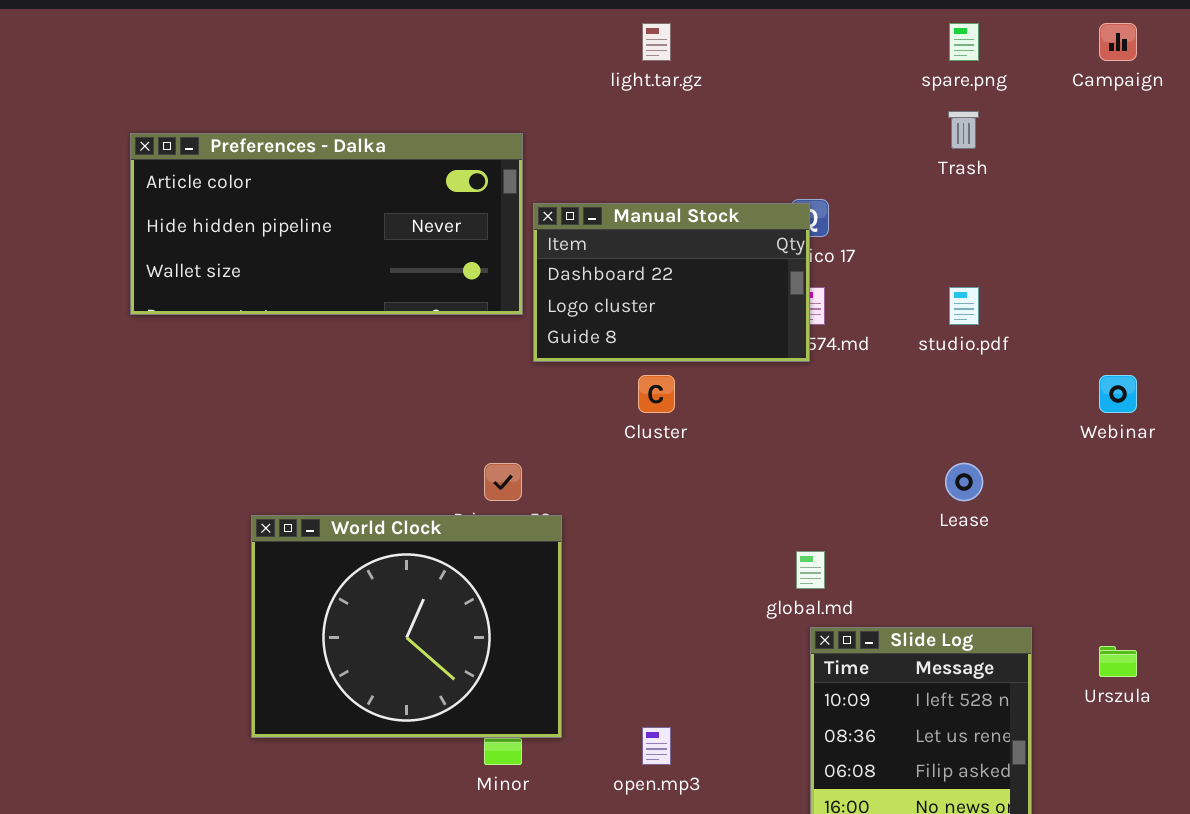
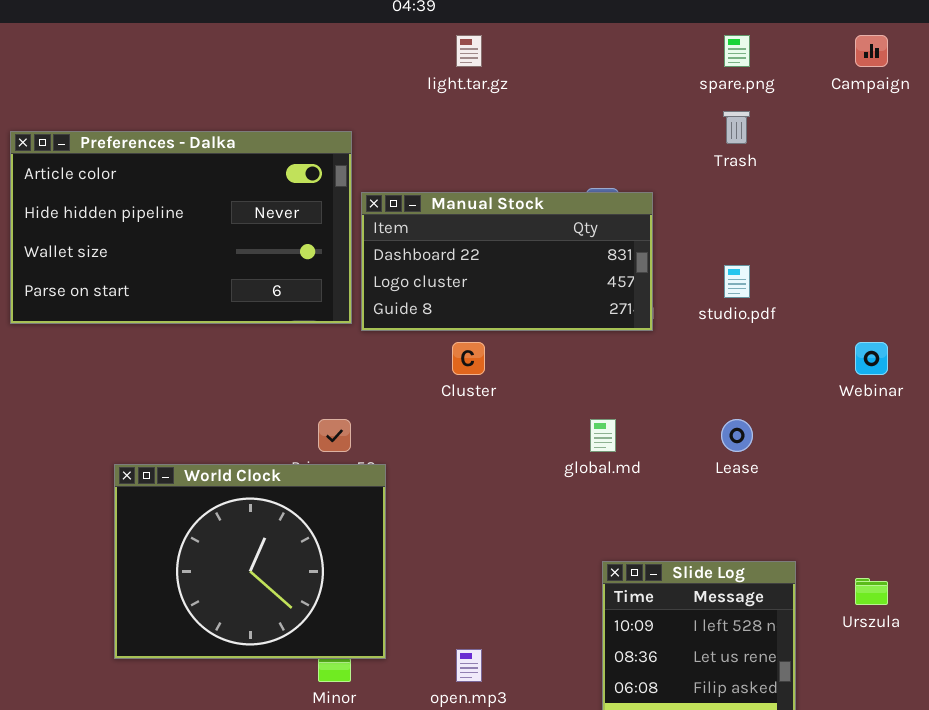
Preferences - Dalka: [130,133,523,315] -> [10,131,352,324], resized
Manual Stock: [533,203,810,362] -> [361,192,653,331], resized
global.md: [796,551,825,589] -> [590,419,616,452], moved

